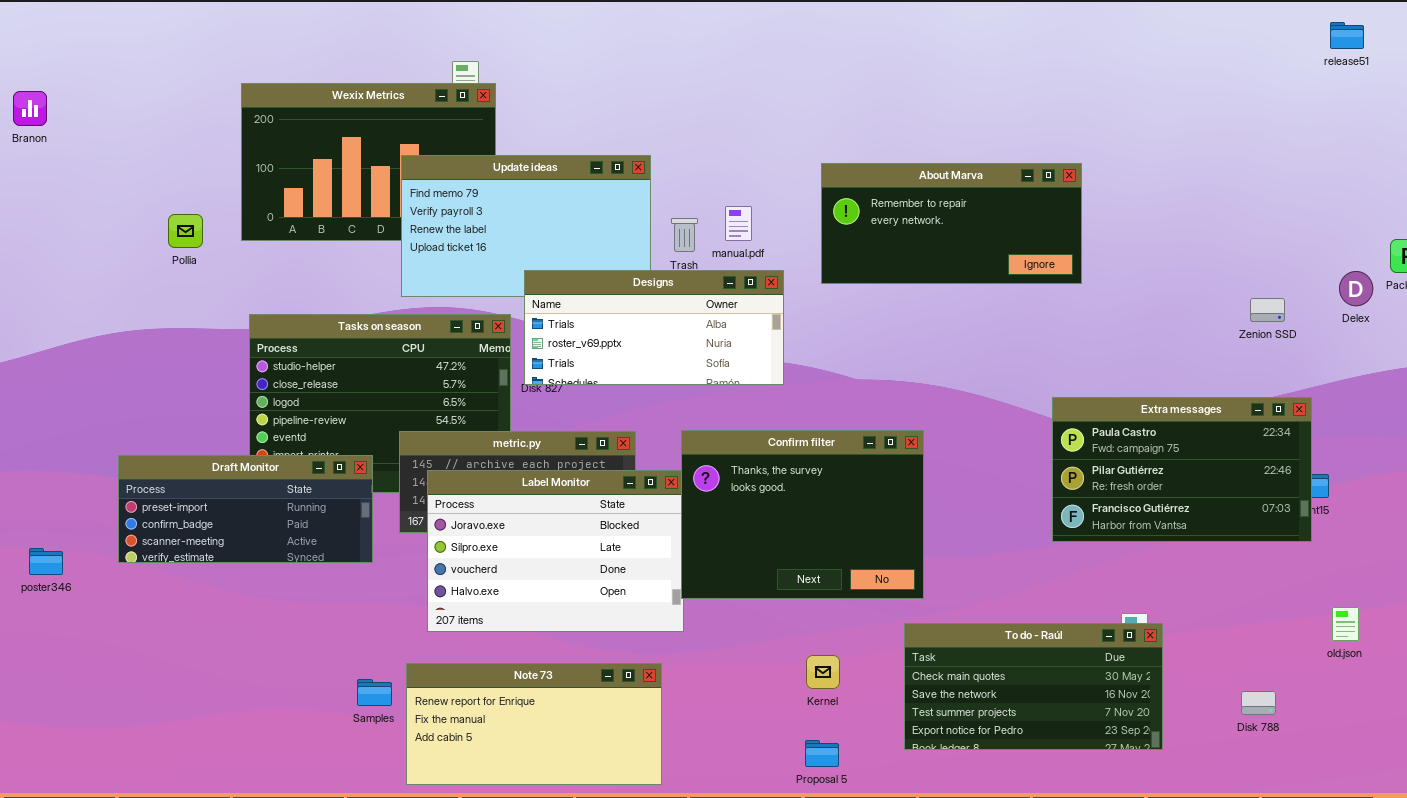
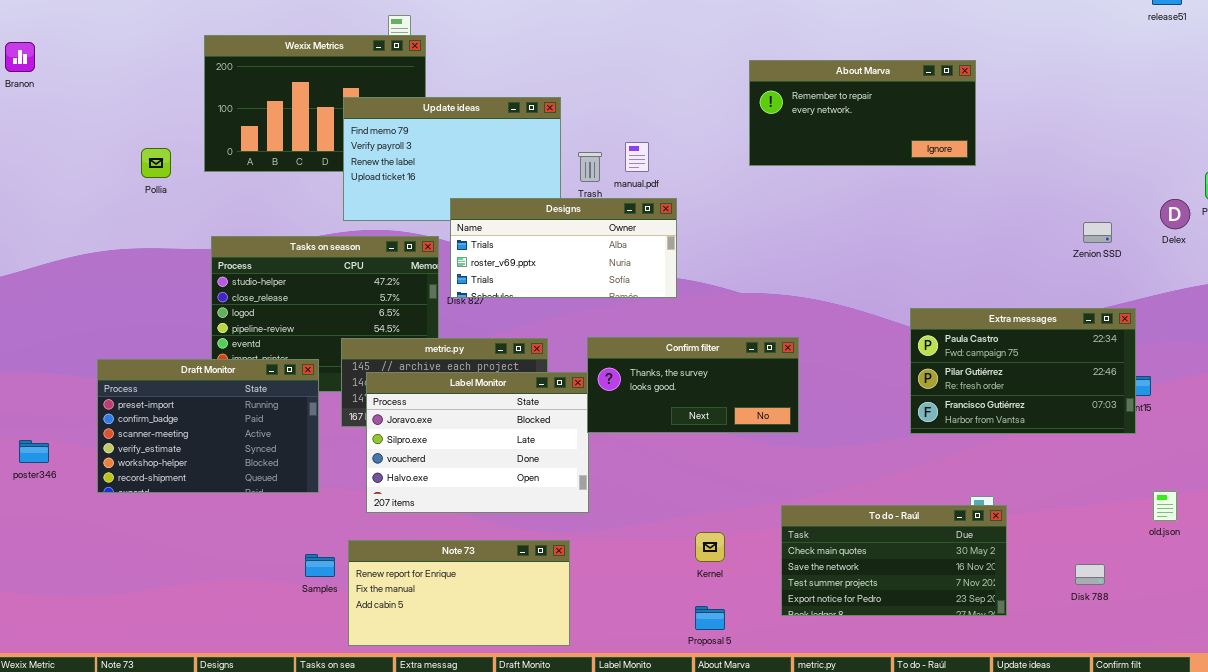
About Marva: [821,163,1082,284] -> [749,60,976,166], moved
Confirm filter: [681,430,924,599] -> [587,337,799,433], resized
Draft Monitor: [118,455,373,563] -> [97,359,319,493], resized

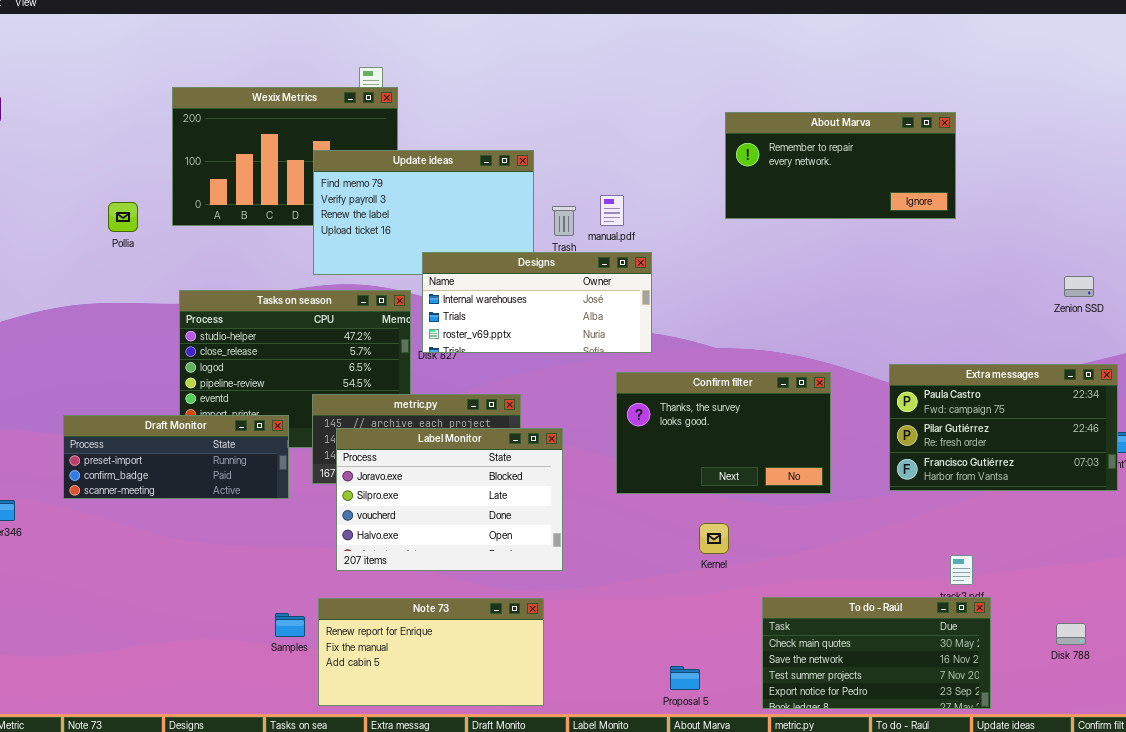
Designs: [450,198,677,298] -> [422,252,652,353], scrolled up 1 row
Confirm filter: [587,337,799,433] -> [616,372,831,494], moved, resized
Draft Monitor: [97,359,319,493] -> [63,415,289,499], resized
To do - Raúl: [781,505,1007,616] -> [762,597,991,709], moved
Kernel: [695,532,725,562] -> [699,523,729,554], moved

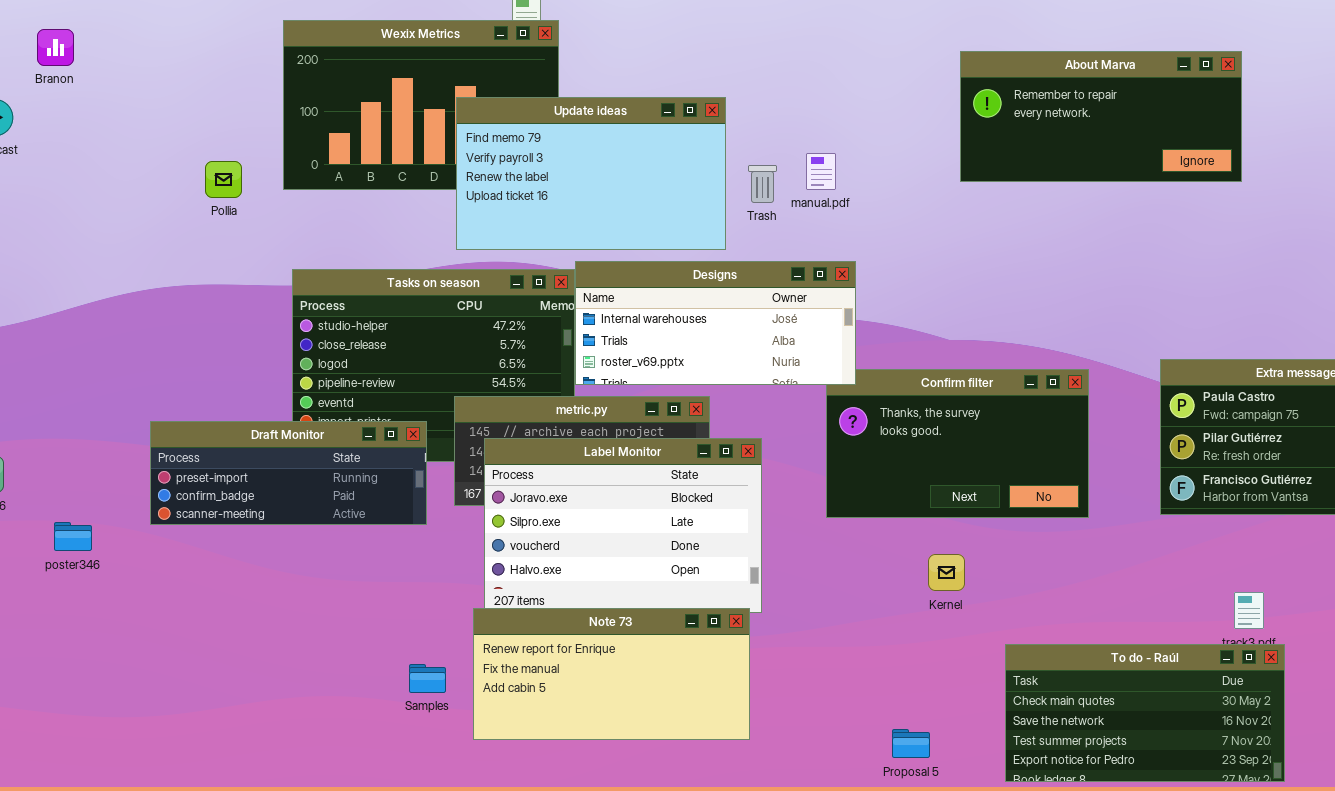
Designs: [422,252,652,353] -> [575,261,856,385], moved
Note 73: [318,598,544,706] -> [473,608,750,740], moved

